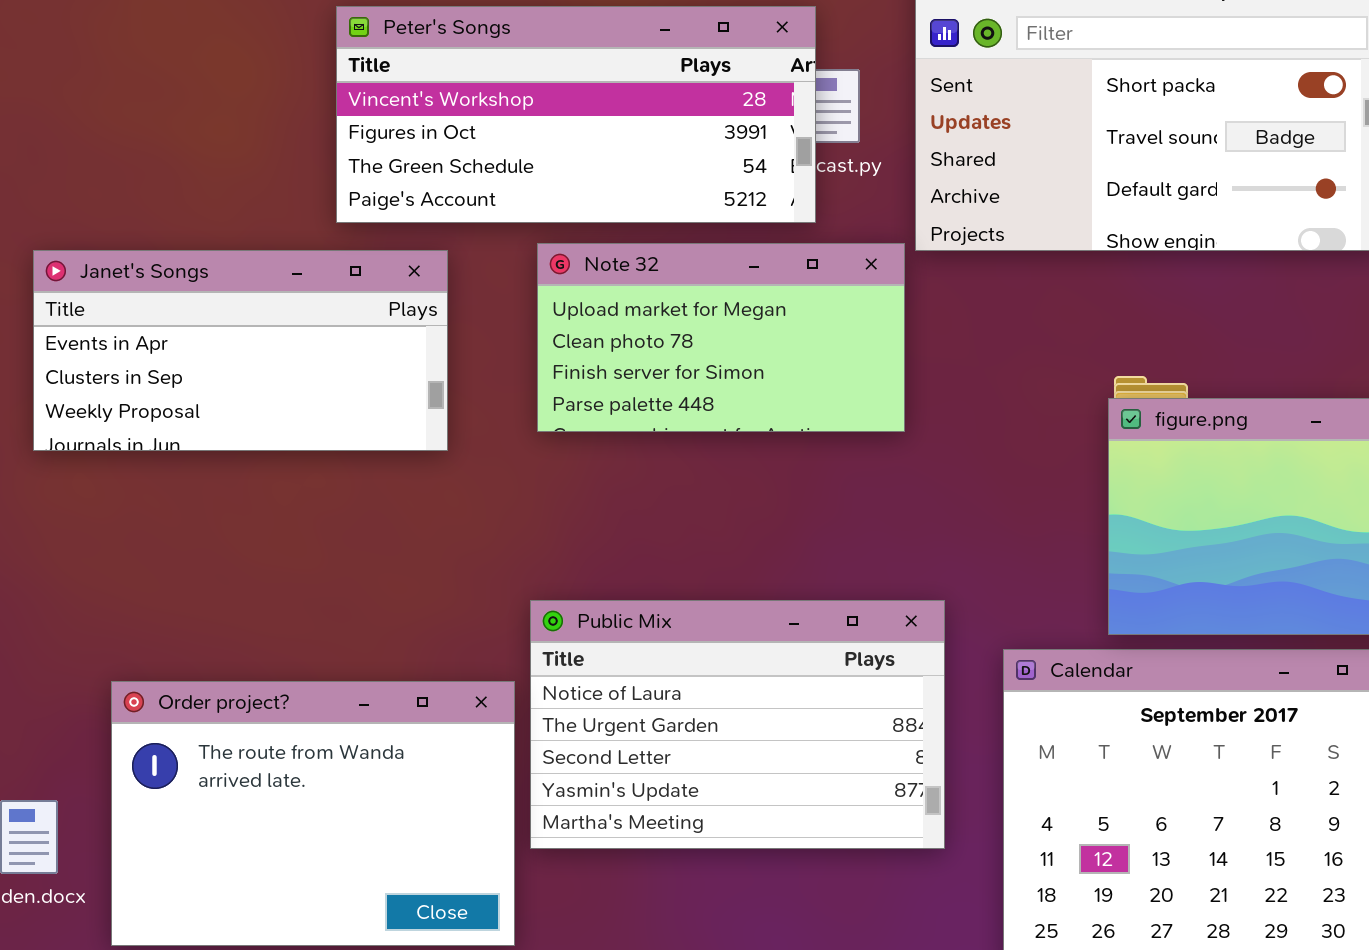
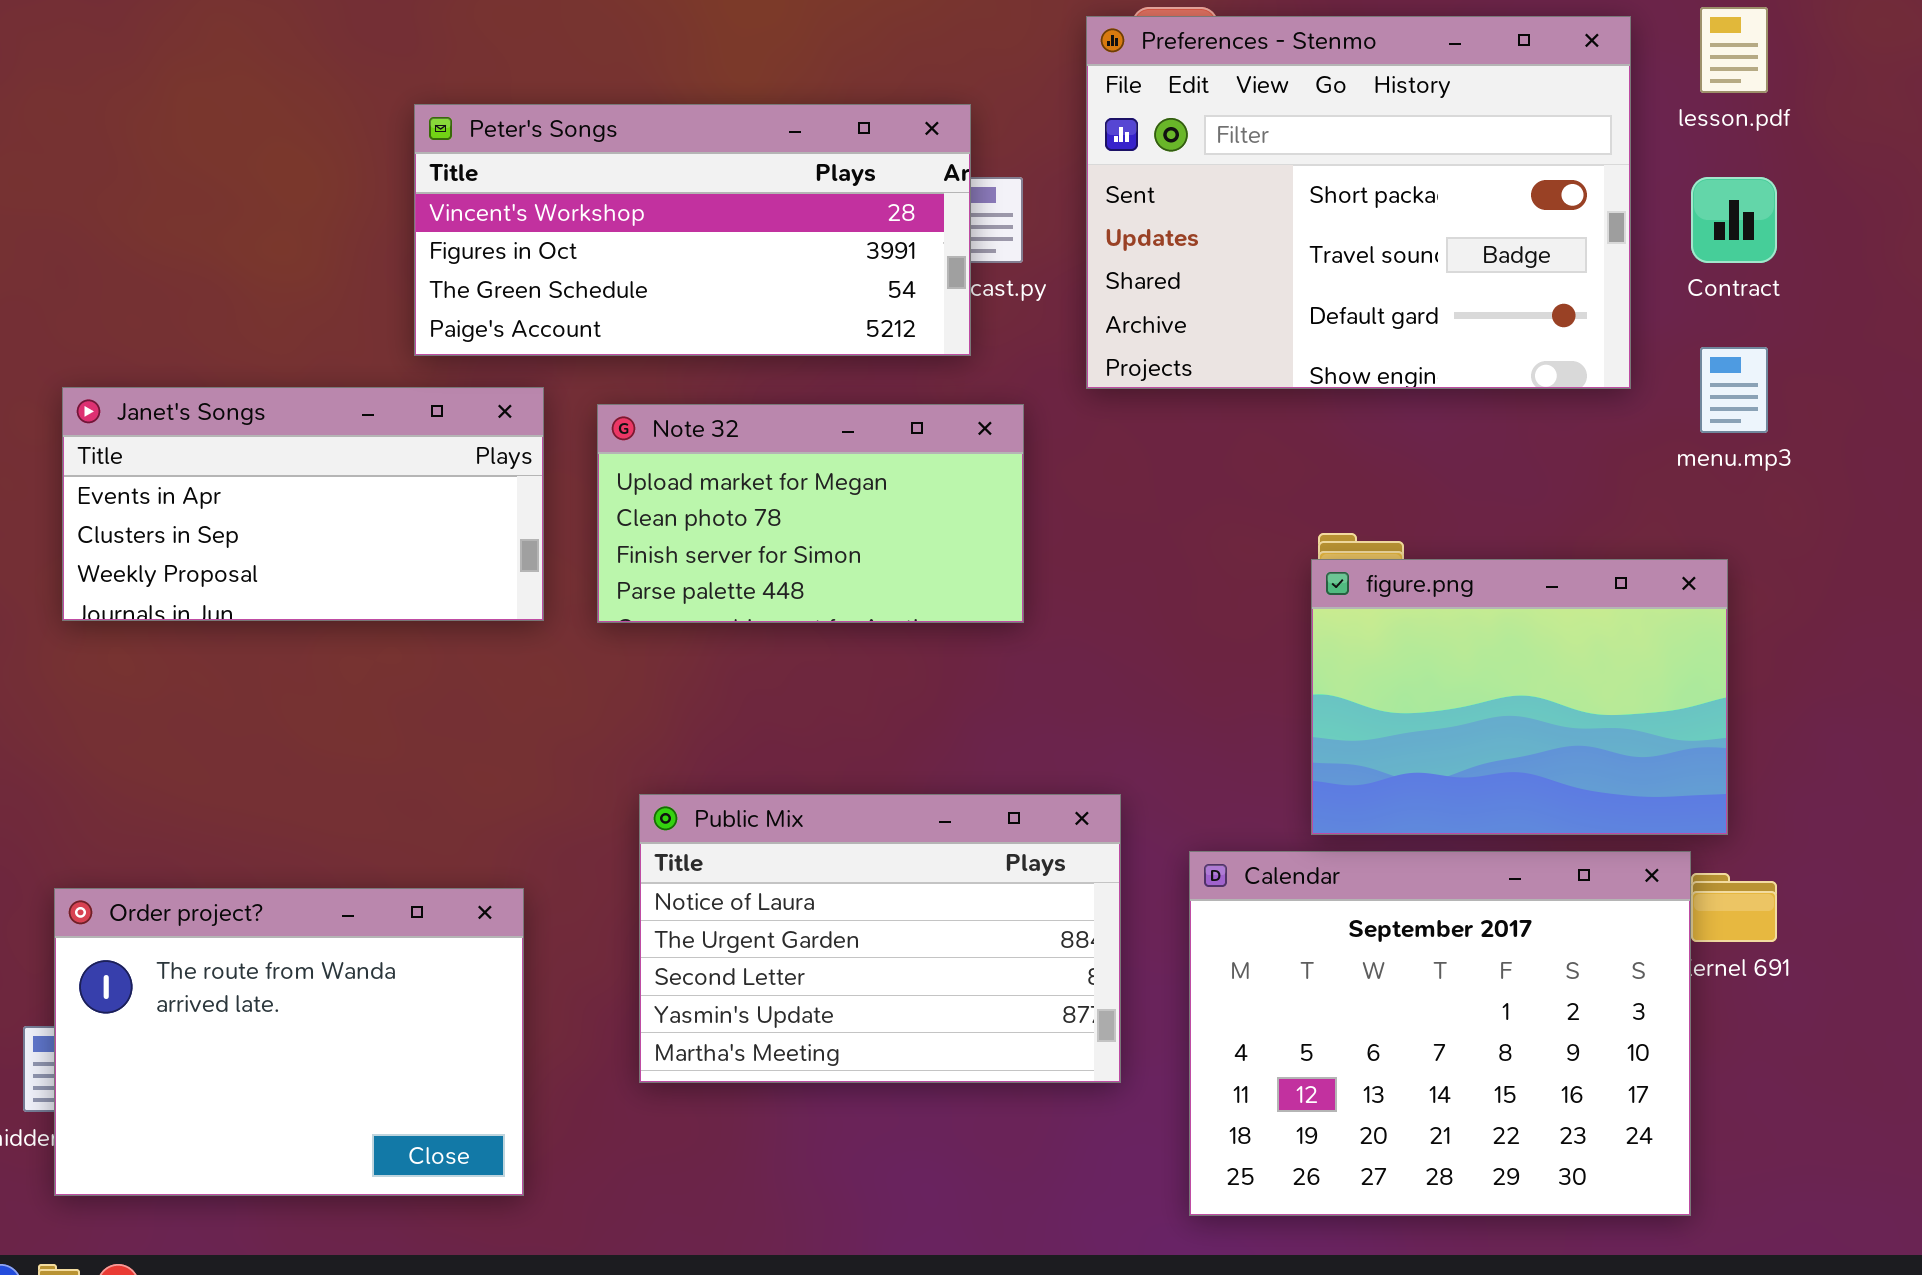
Note 32: [537,243,905,432] -> [597,404,1024,623], moved
Order project?: [111,681,515,946] -> [54,888,524,1196], moved

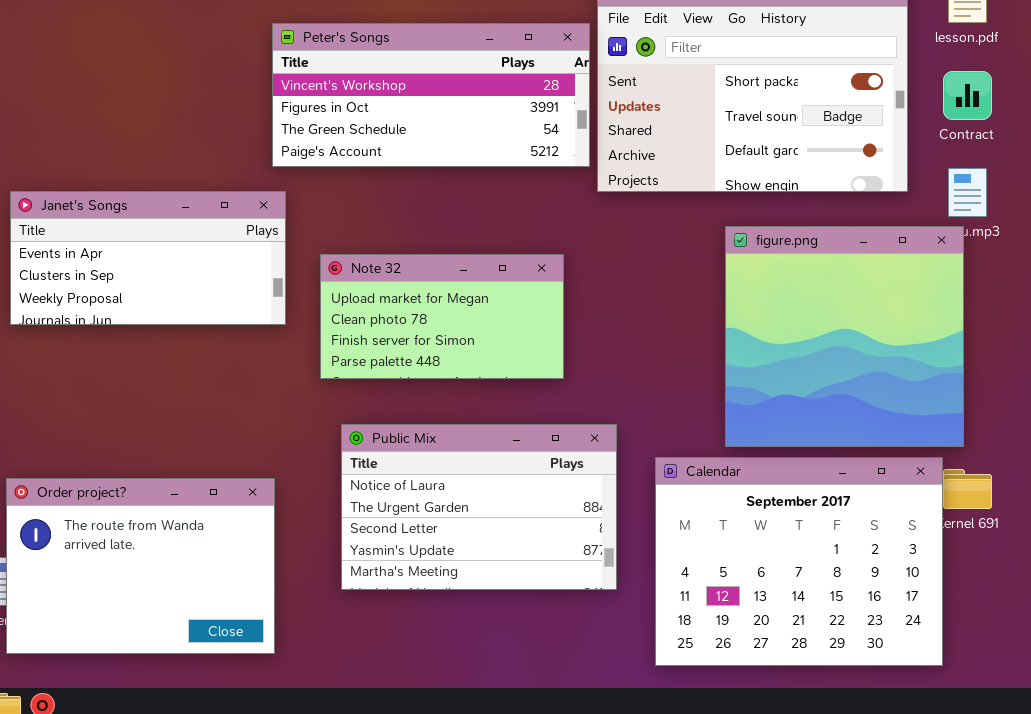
Peter's Songs: [414,104,971,356] -> [272,23,590,167], moved
Note 32: [597,404,1024,623] -> [320,254,564,379], moved
figure.png: [1311,559,1728,835] -> [725,226,964,447], resized

